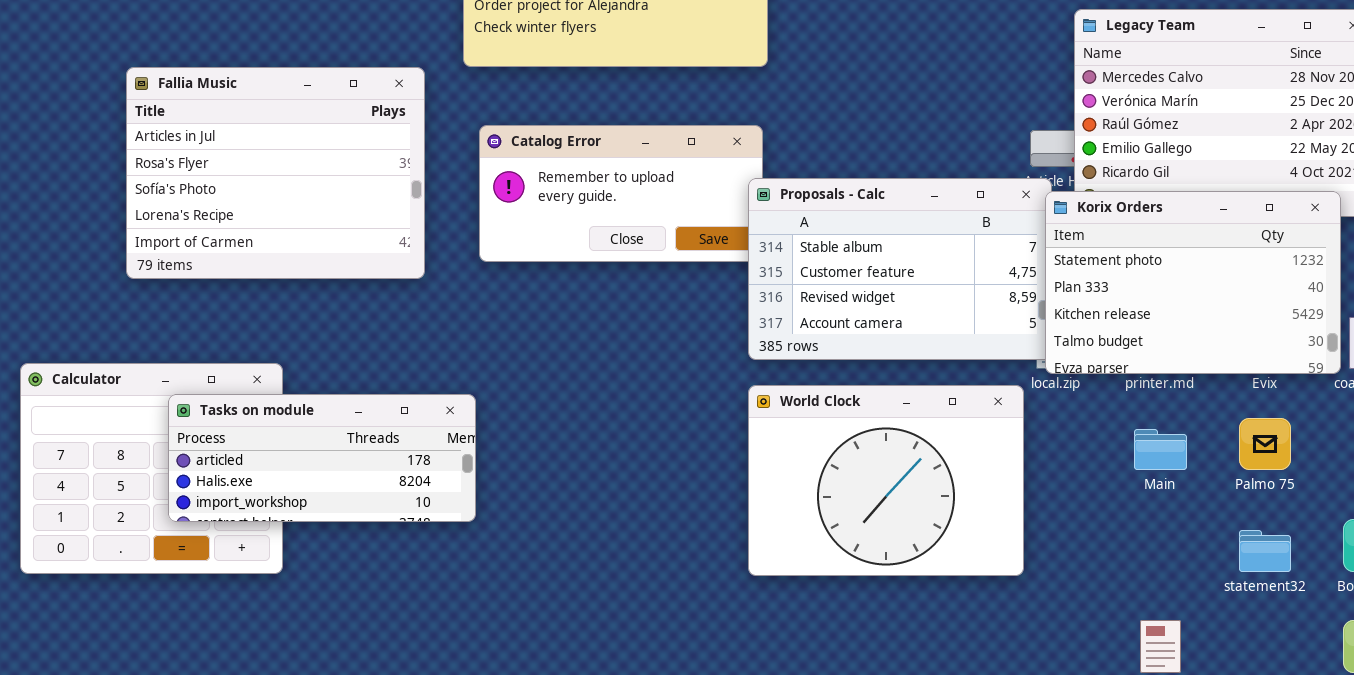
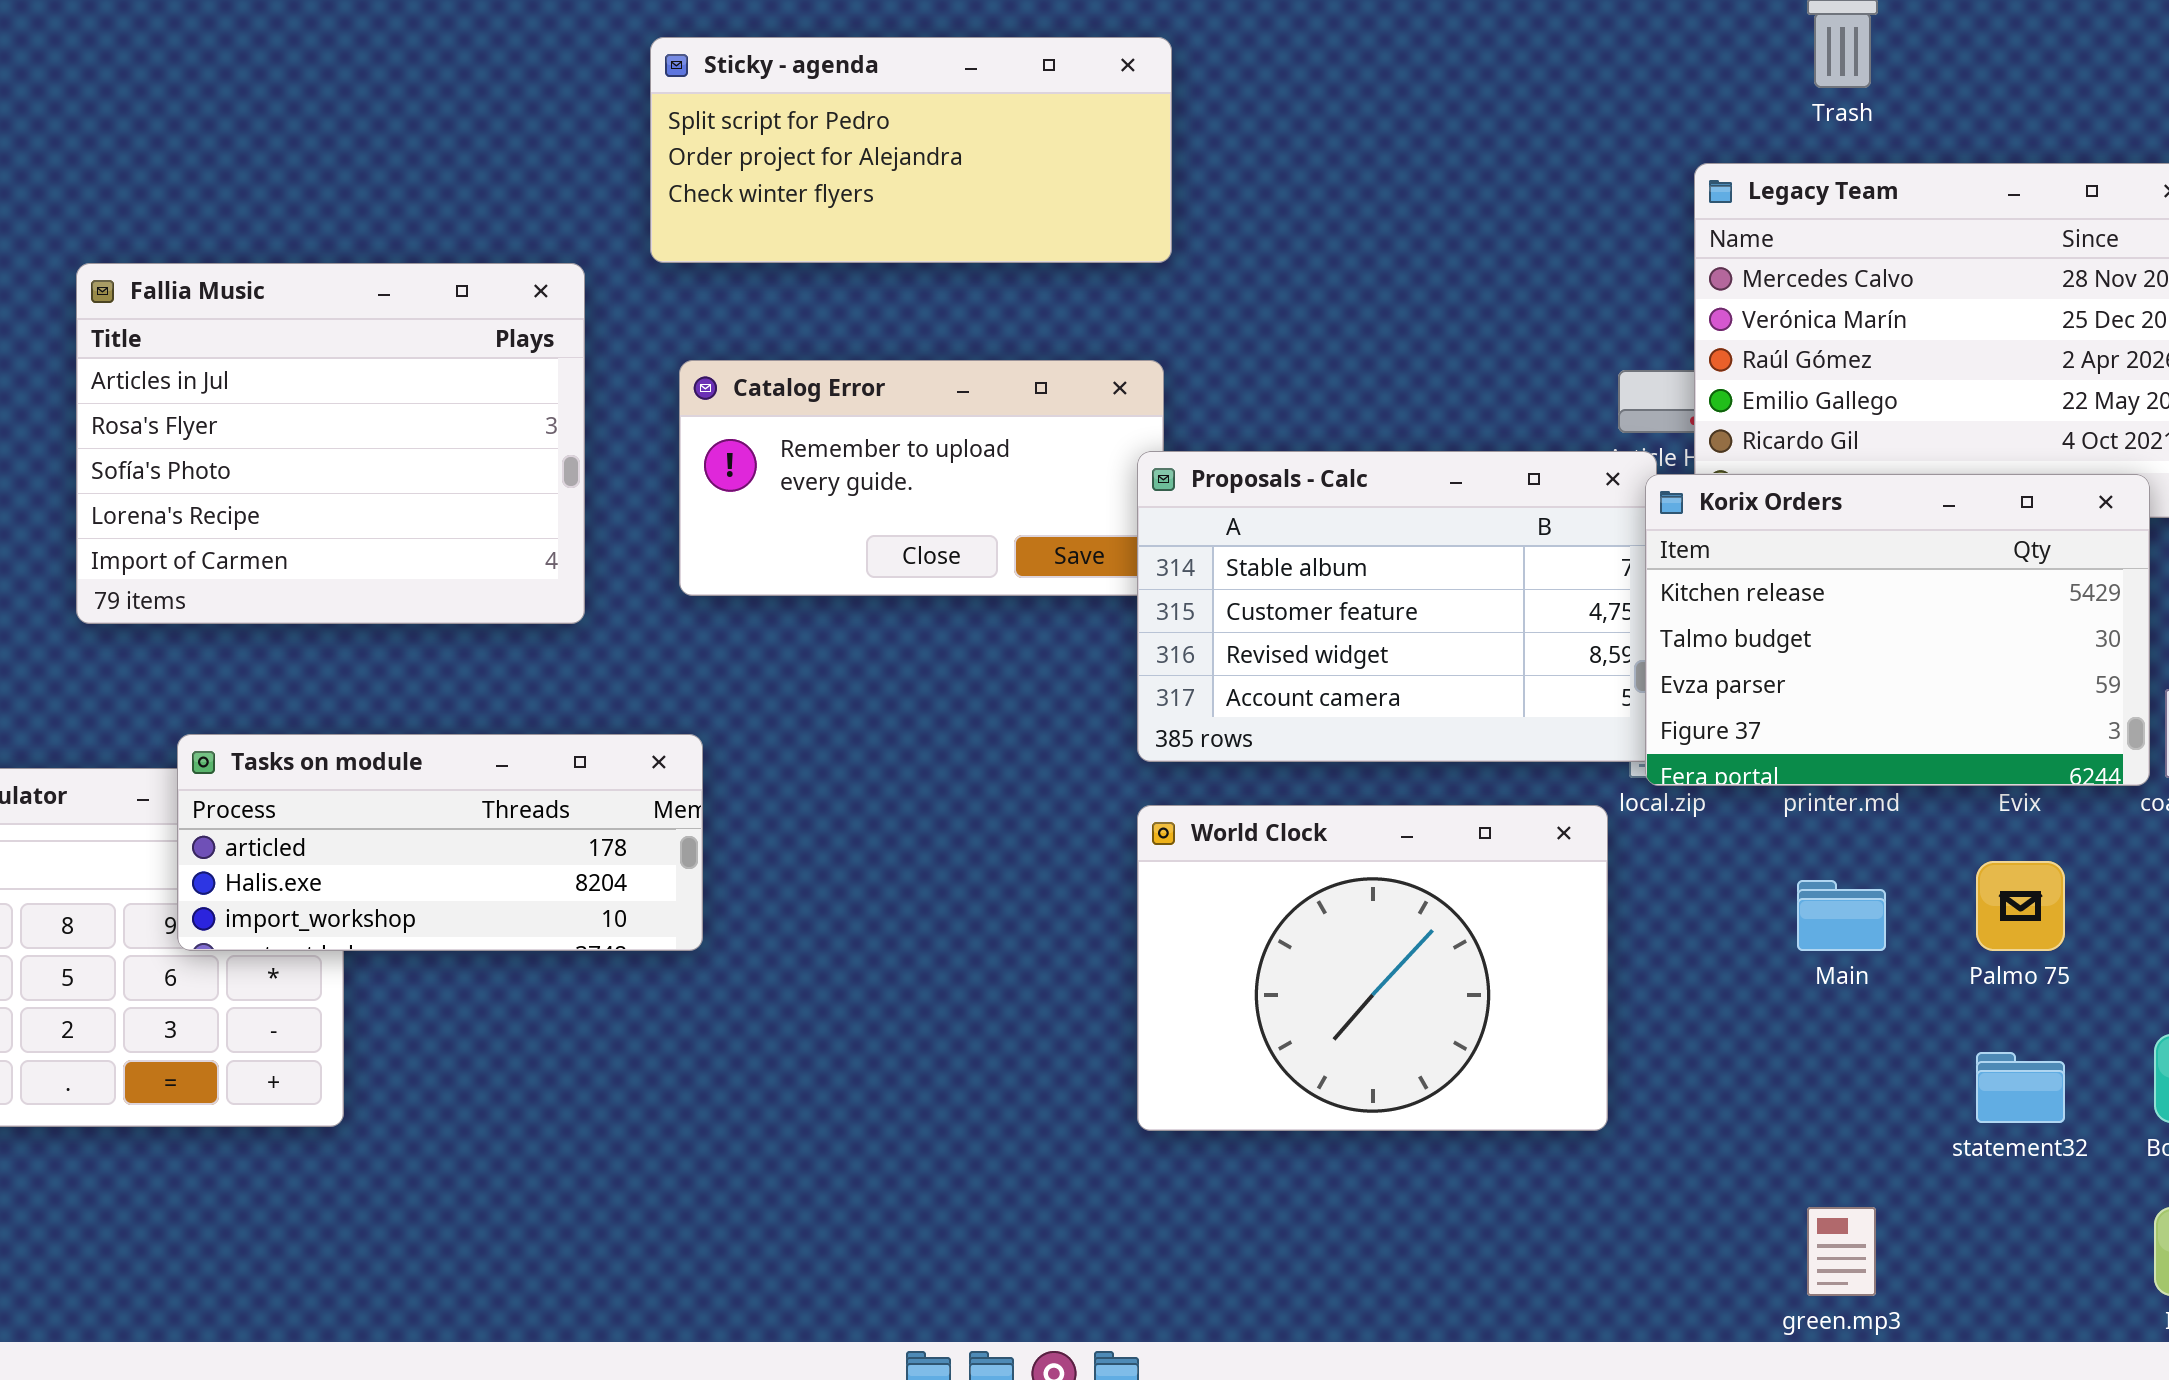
Korix Orders: [1045,191,1341,374] -> [1645,474,2150,786], scrolled down 2 rows
Tasks on module: [168,394,476,522] -> [177,734,703,951], moved

